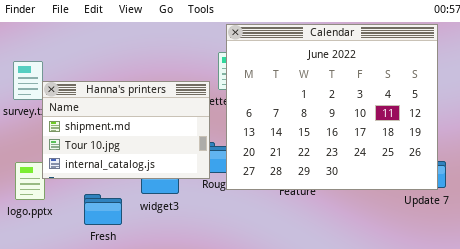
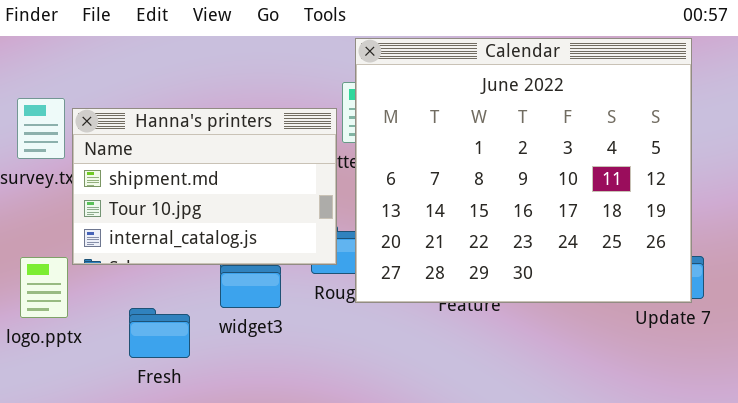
Hanna's printers: [42,81,210,179] -> [72,108,337,265], moved

